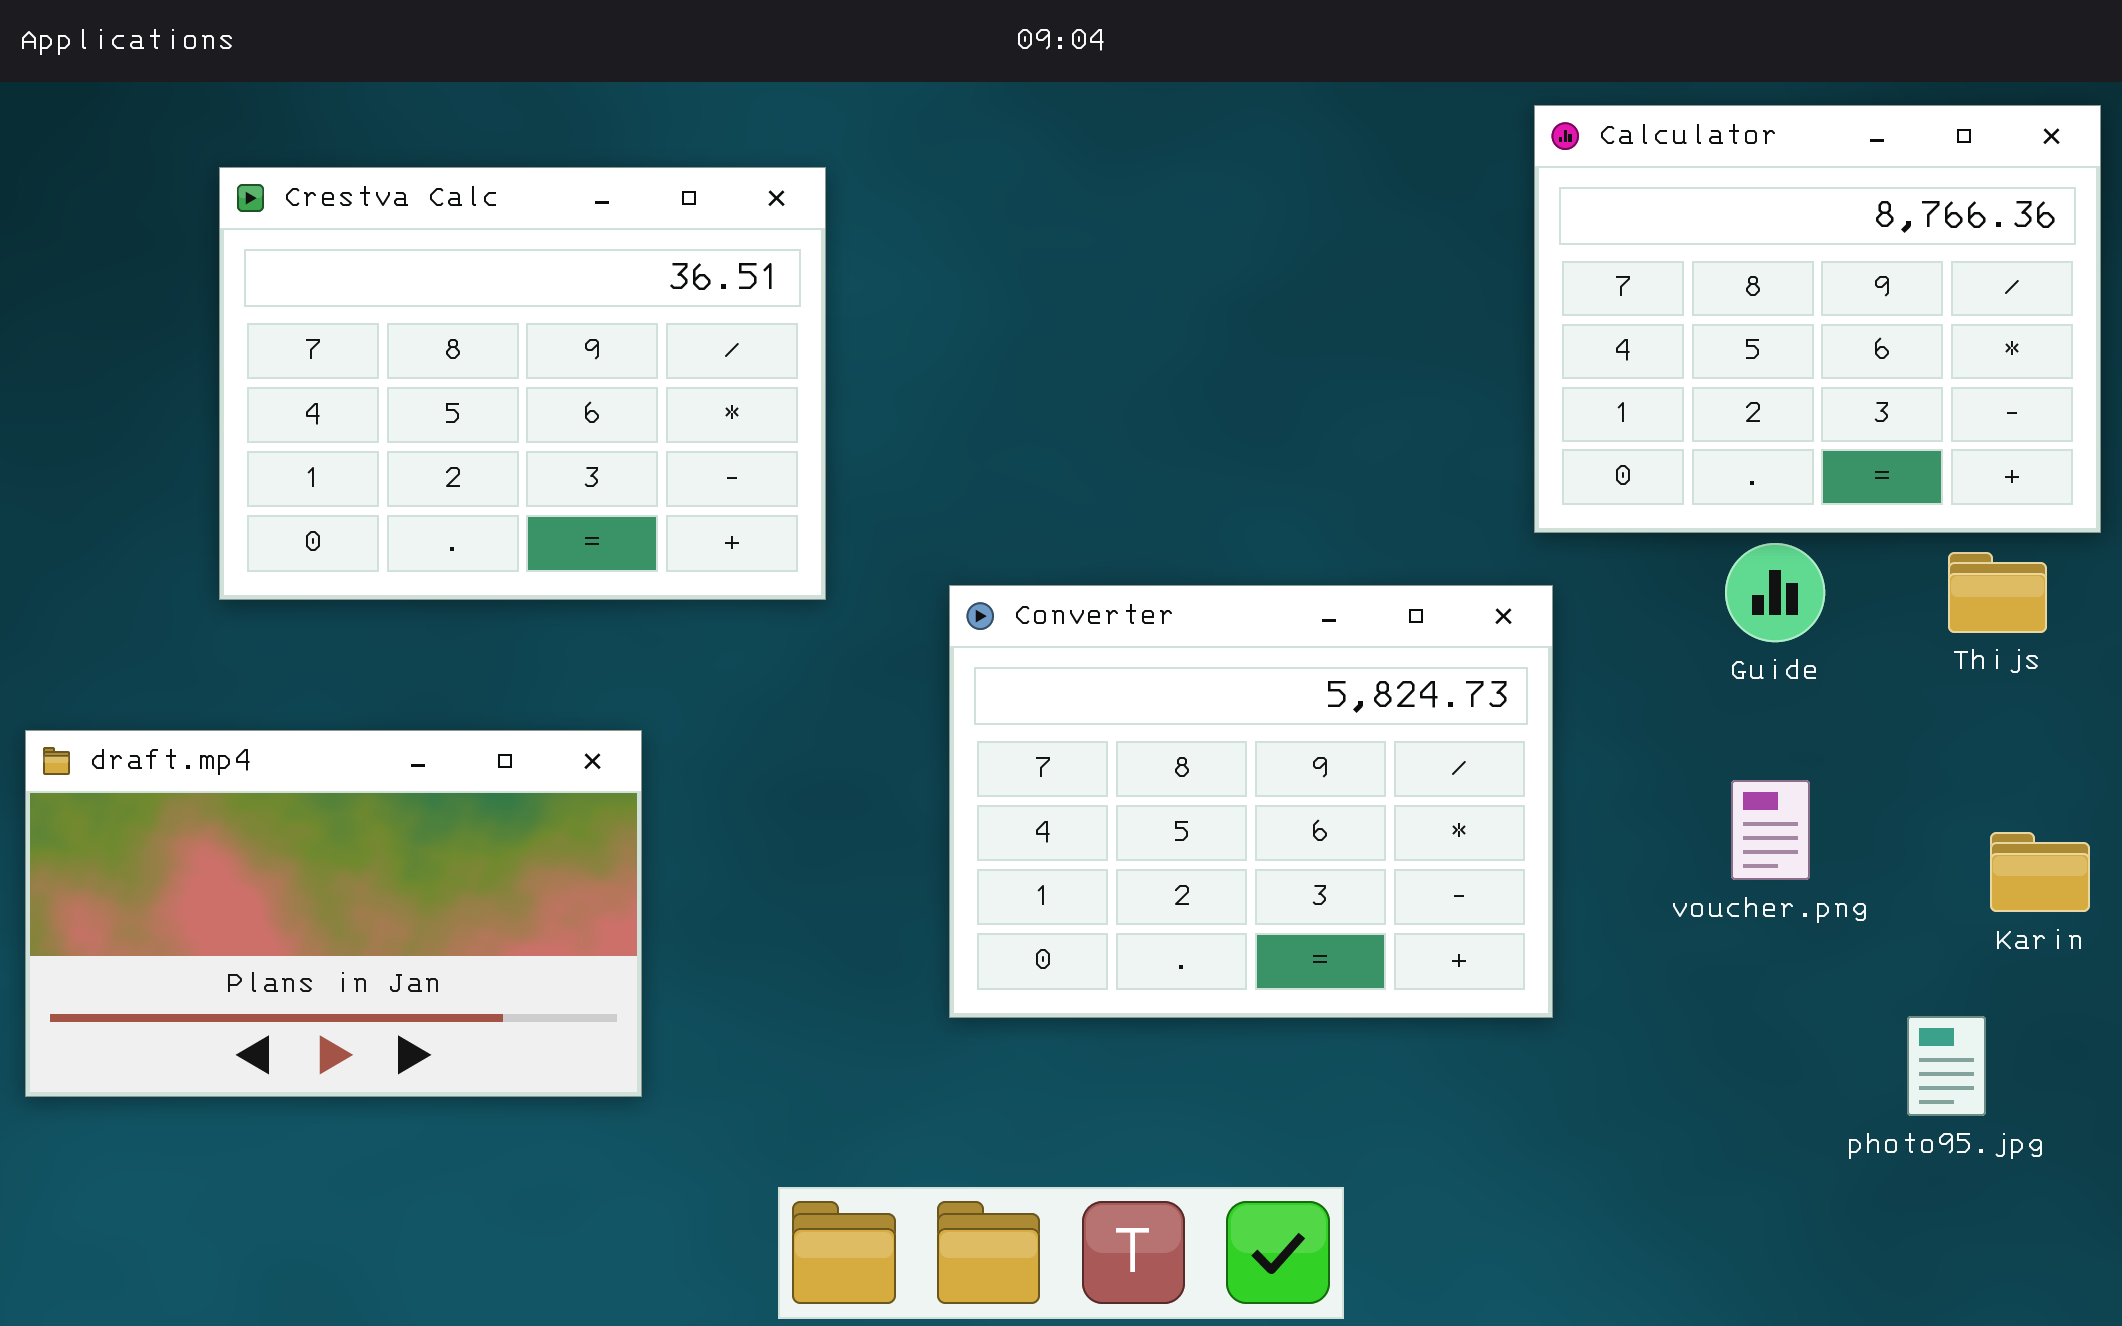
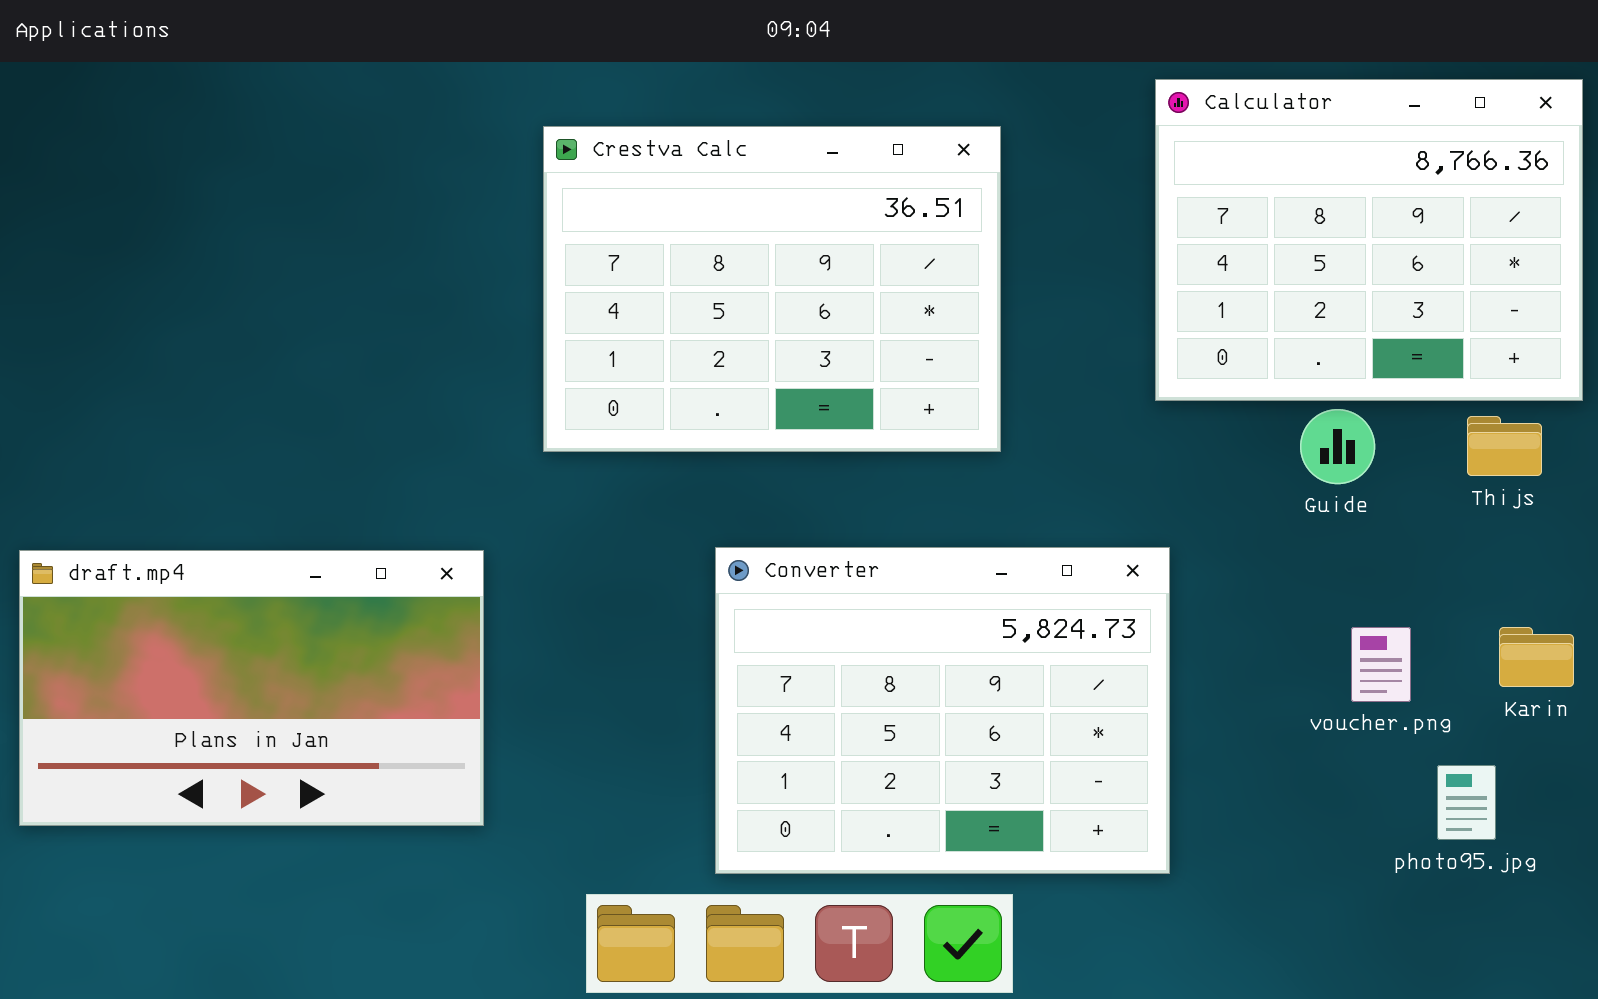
Crestva Calc: [219,167,826,600] -> [543,126,1001,452], moved
Converter: [949,585,1553,1018] -> [715,547,1170,874], moved
voucher.png: [1731,780,1810,880] -> [1351,627,1411,702], moved

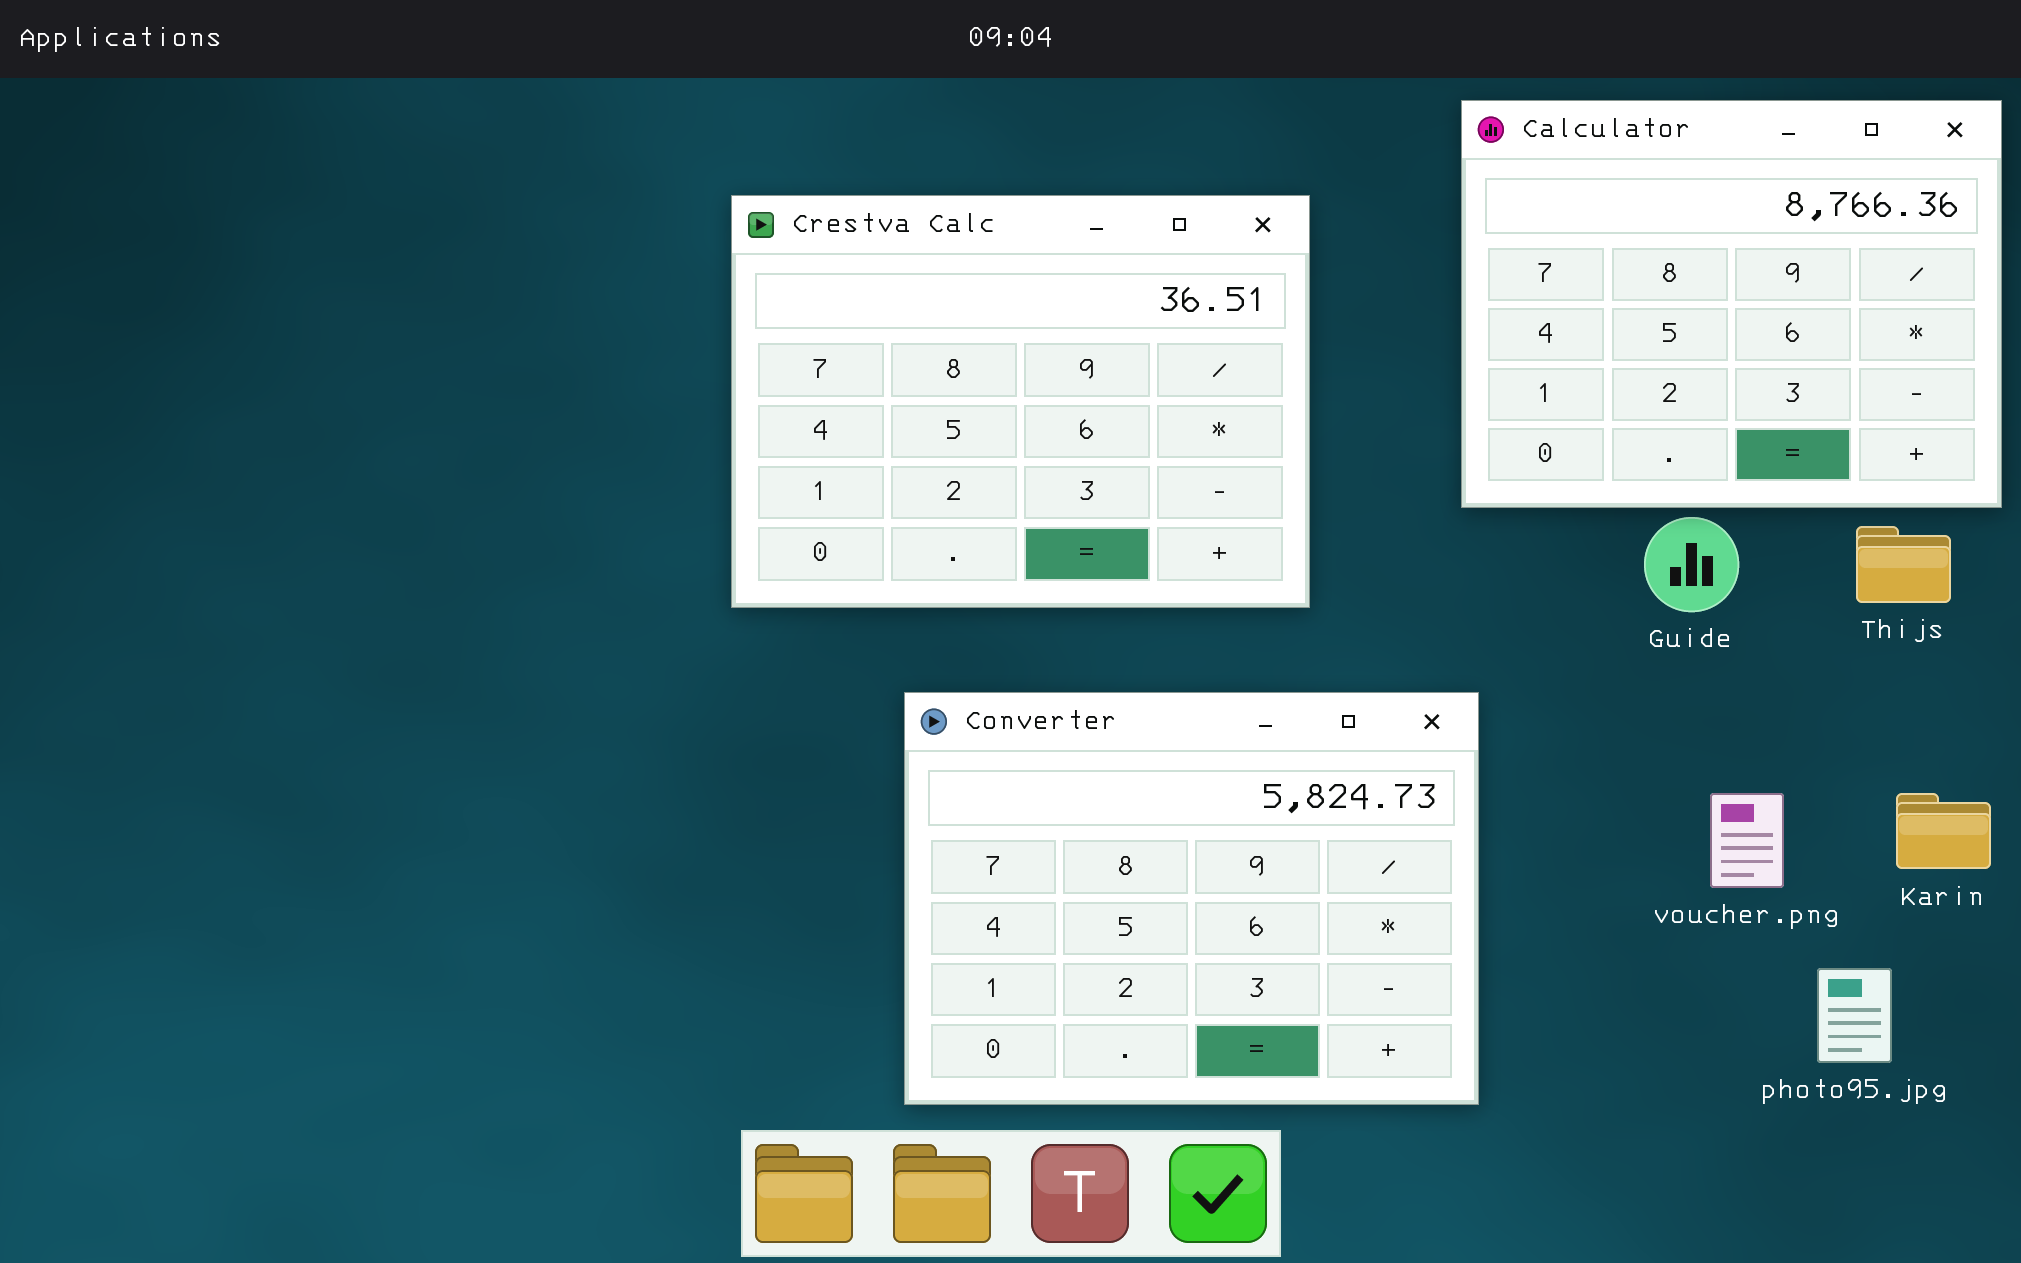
Crestva Calc: [543,126,1001,452] -> [731,195,1310,608], moved
draft.mp4: [19,550,484,826] -> none, closed

